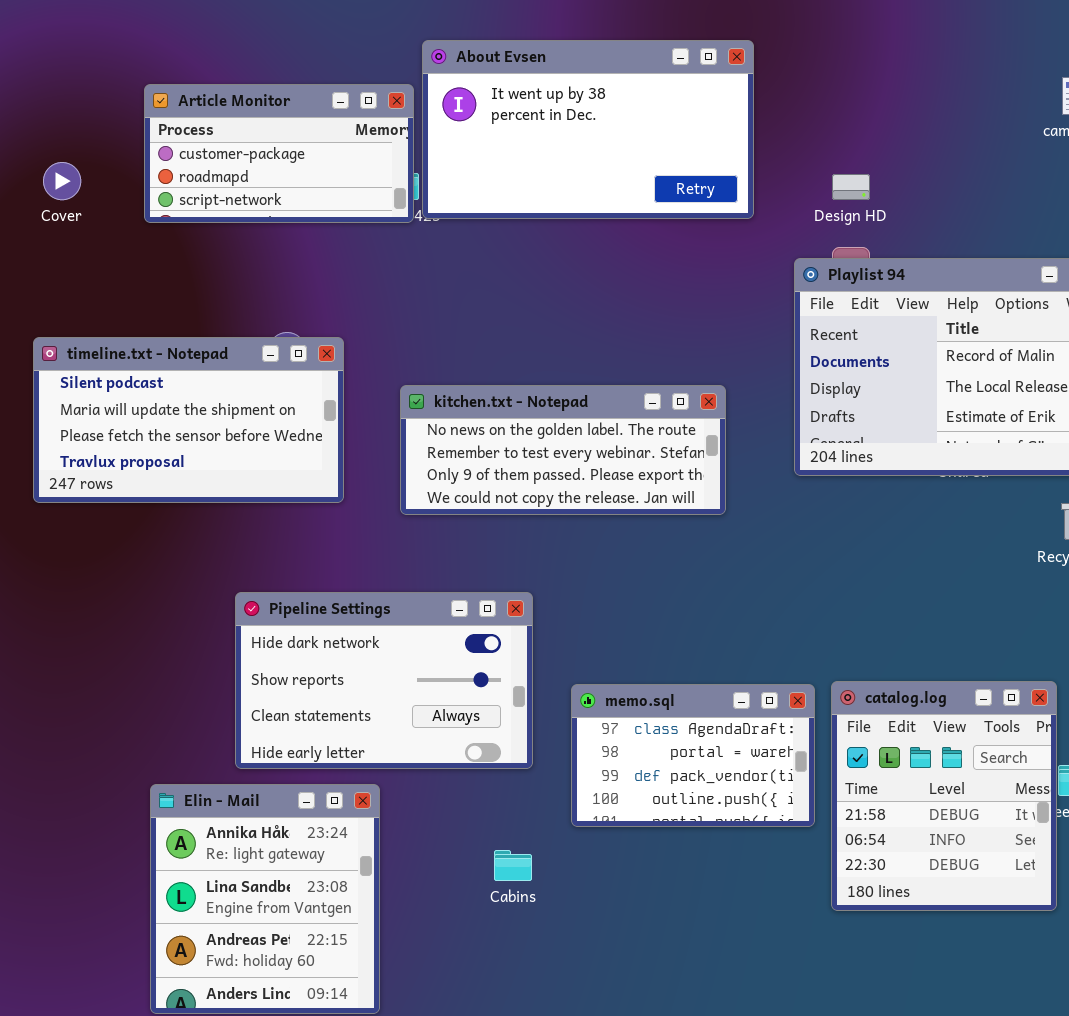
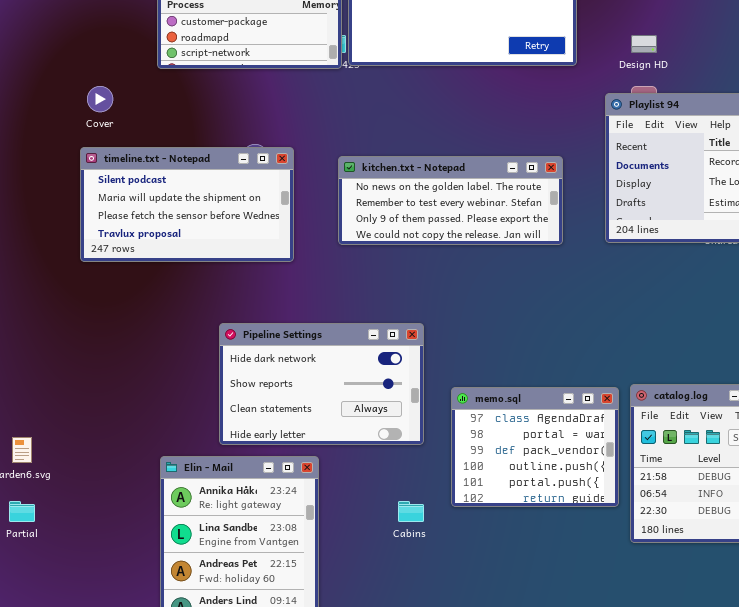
Cover: [43,162,81,200] -> [87,86,113,112], moved
kitchen.txt - Notepad: [400,385,726,515] -> [338,156,563,245], moved
memo.sql: [571,684,815,827] -> [451,387,619,507], resized

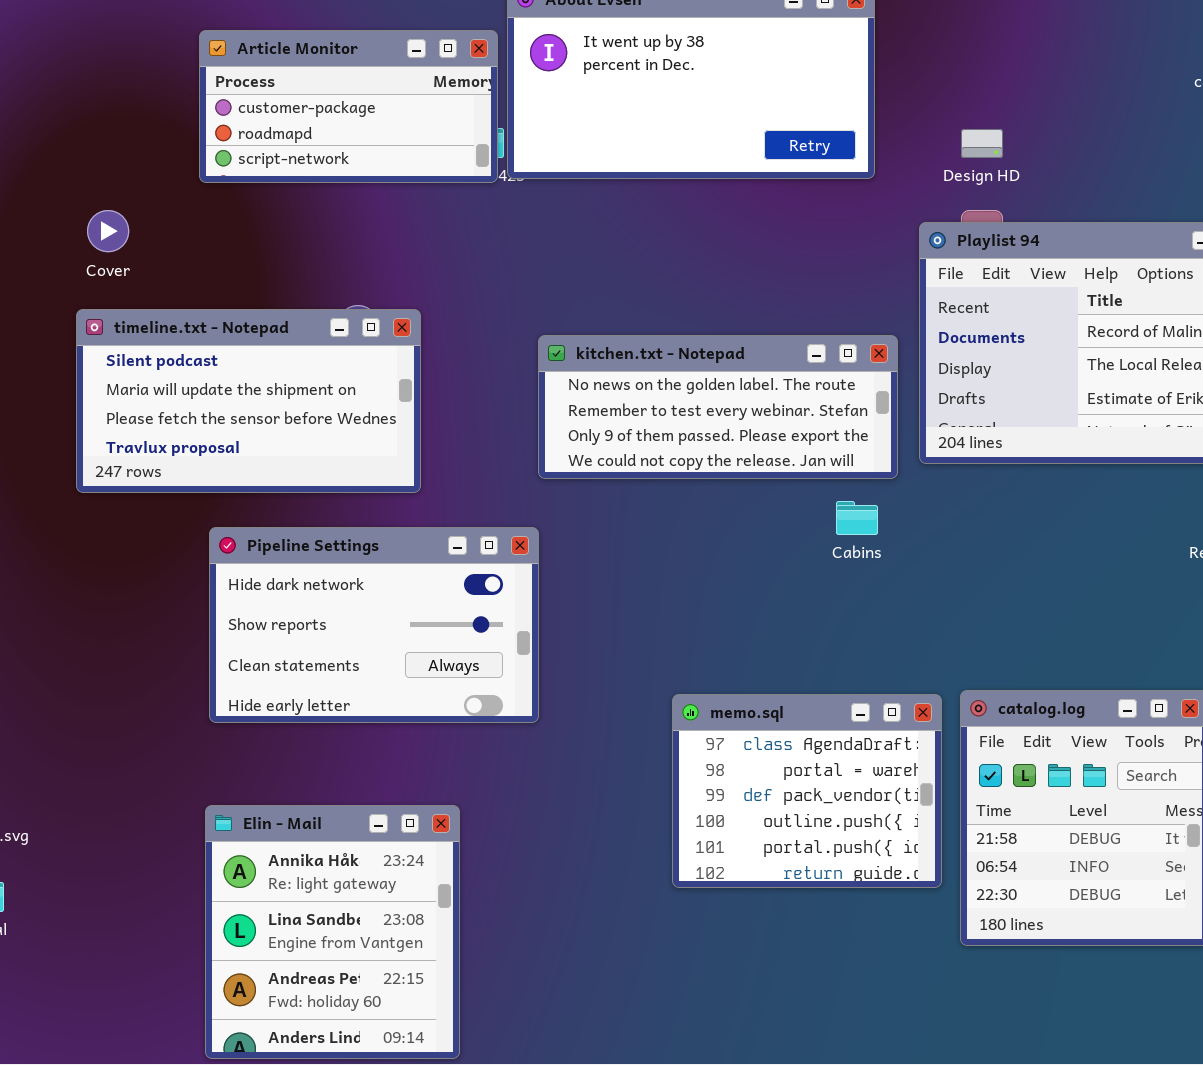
kitchen.txt - Notepad: [338,156,563,245] -> [538,335,898,479], moved
Pipeline Settings: [219,323,424,445] -> [209,527,539,723], moved
Cabins: [398,501,424,522] -> [836,501,878,535], moved

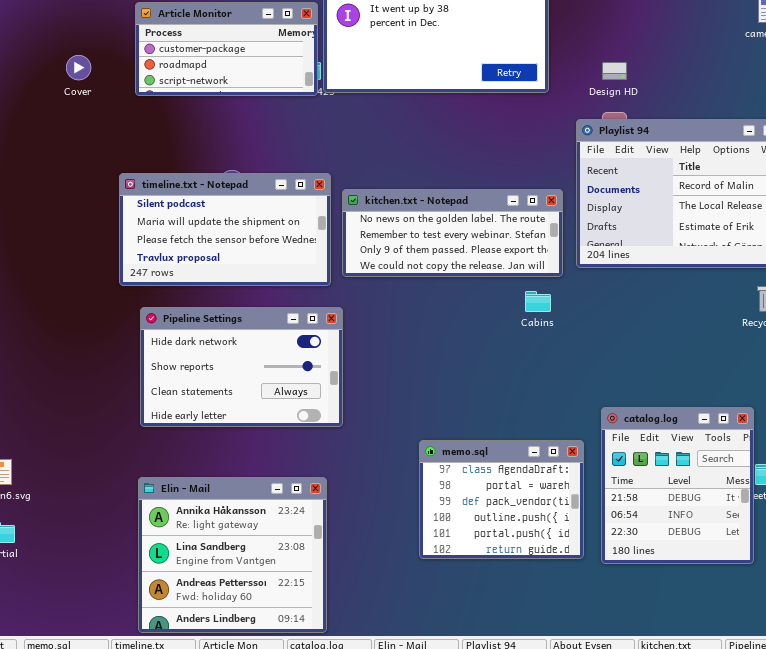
Cover: [87,210,129,252] -> [66,55,91,80], moved
timeline.txt - Notepad: [76,309,421,493] -> [119,173,331,286], moved
memo.sql: [672,694,942,888] -> [419,440,584,559], moved
Elin - Mail: [205,805,460,1059] -> [138,477,327,633], resized

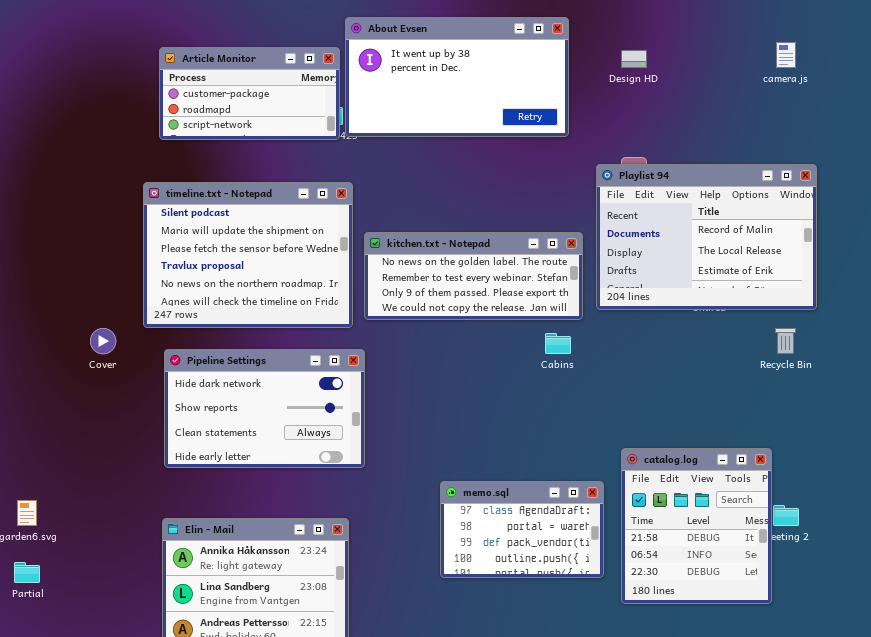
Cover: [66,55,91,80] -> [90,328,116,354], moved
Design HD: [602,62,627,80] -> [621,50,647,68], moved
timeline.txt - Notepad: [119,173,331,286] -> [143,182,353,328], resized
memo.sql: [419,440,584,559] -> [440,481,604,578], resized

